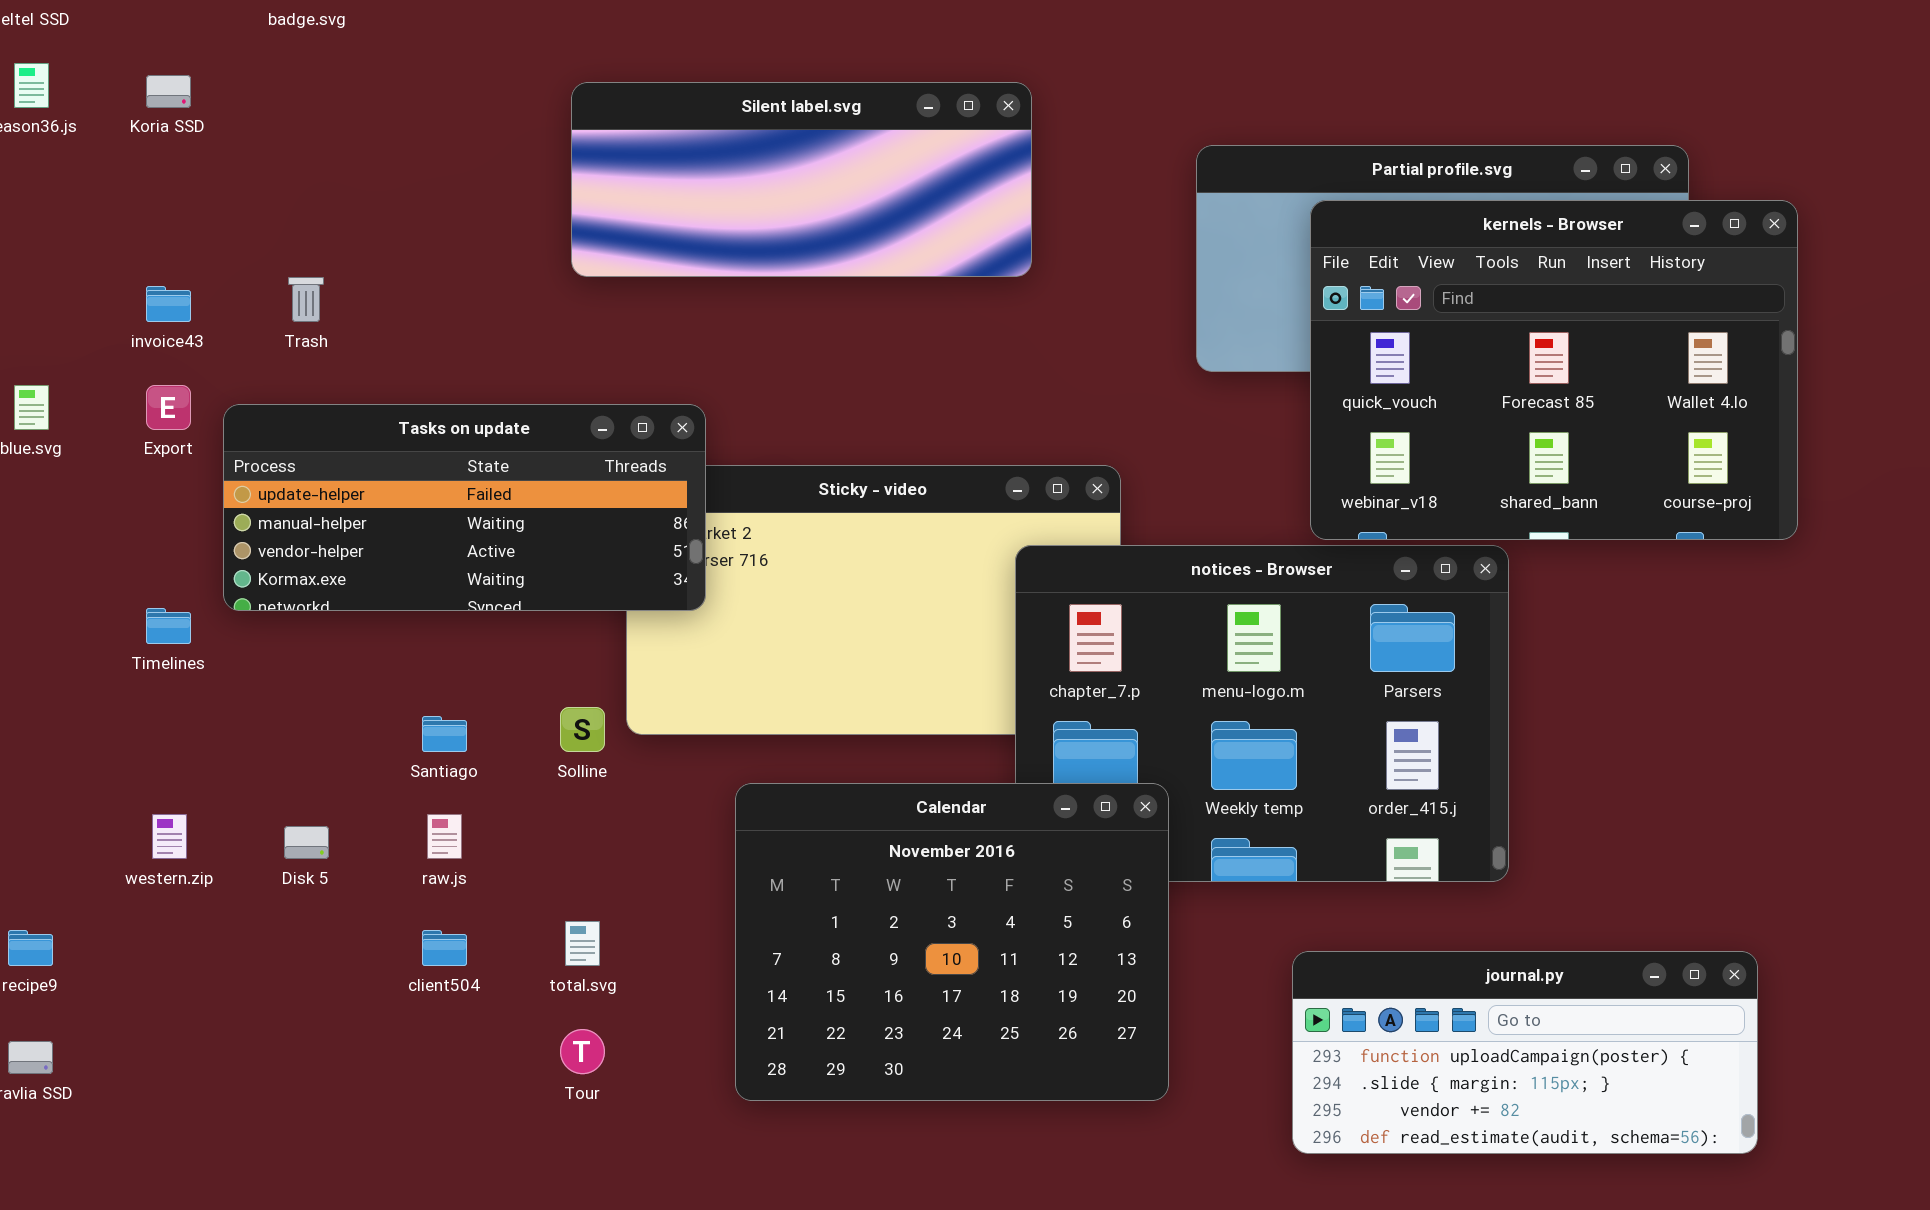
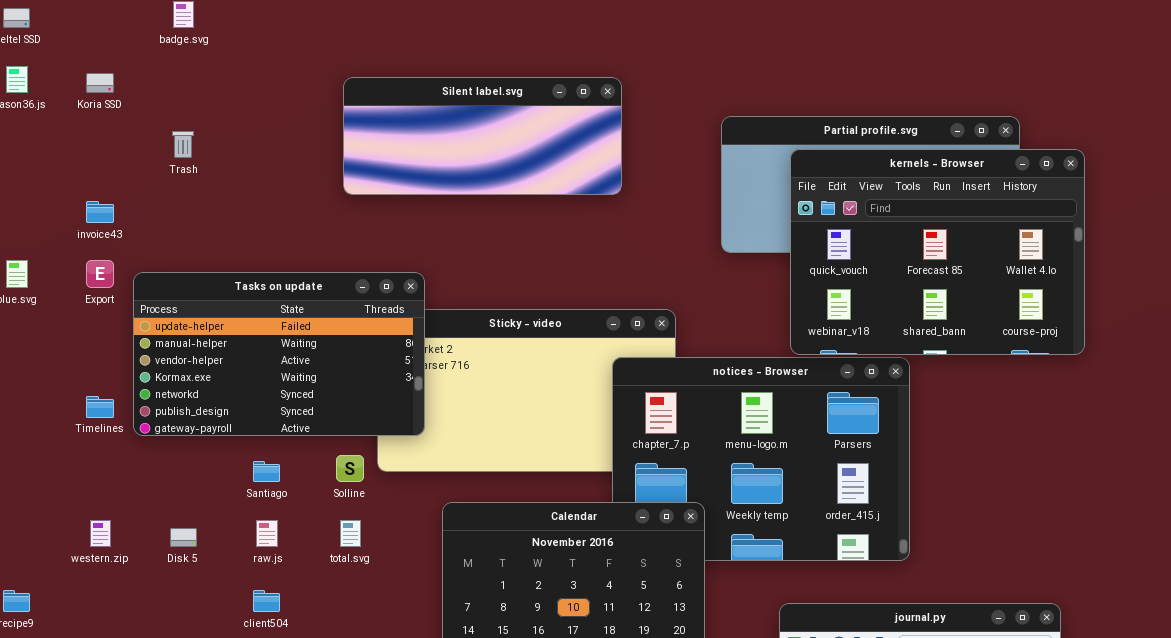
Trash: [288,277,324,322] -> [172,131,194,158], moved
Tasks on update: [223,404,706,611] -> [133,272,425,436], resized
total.svg: [565,921,600,966] -> [340,520,361,547], moved

